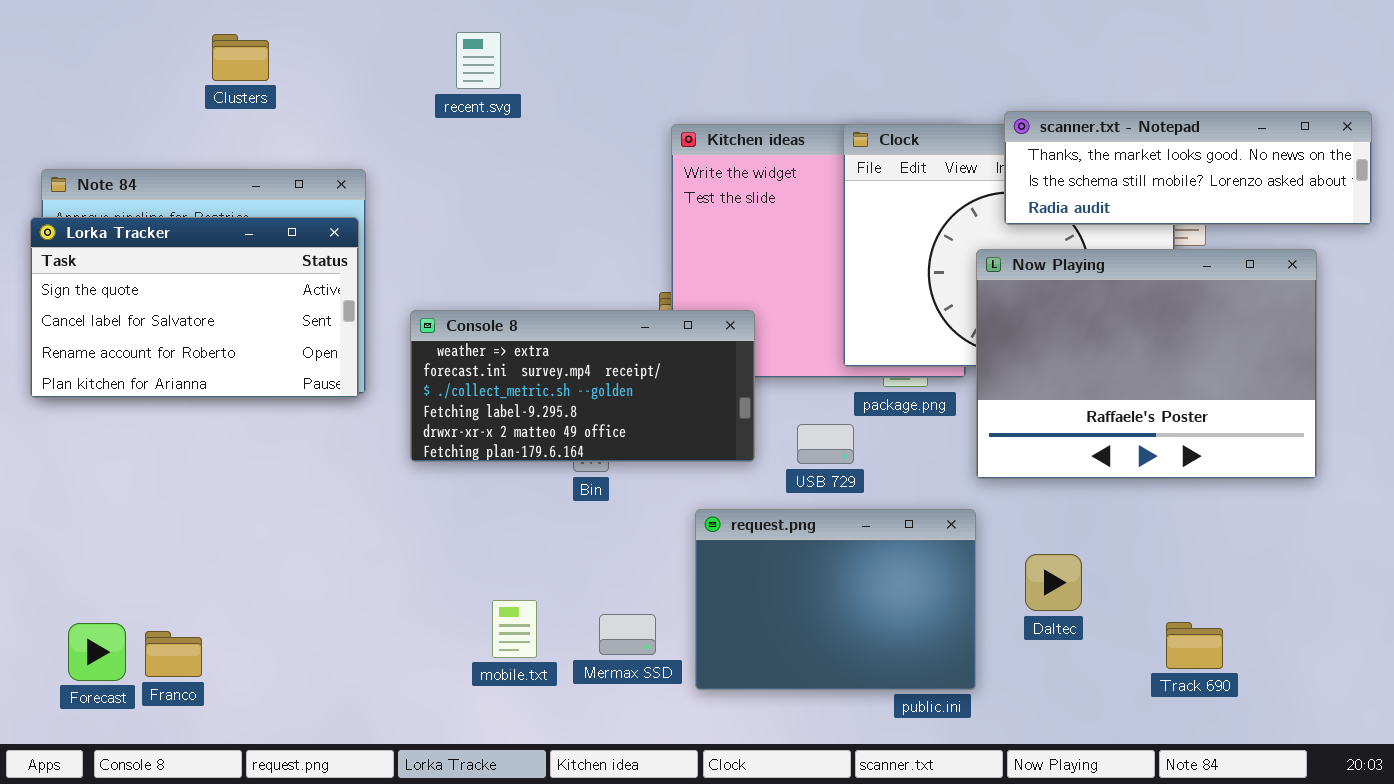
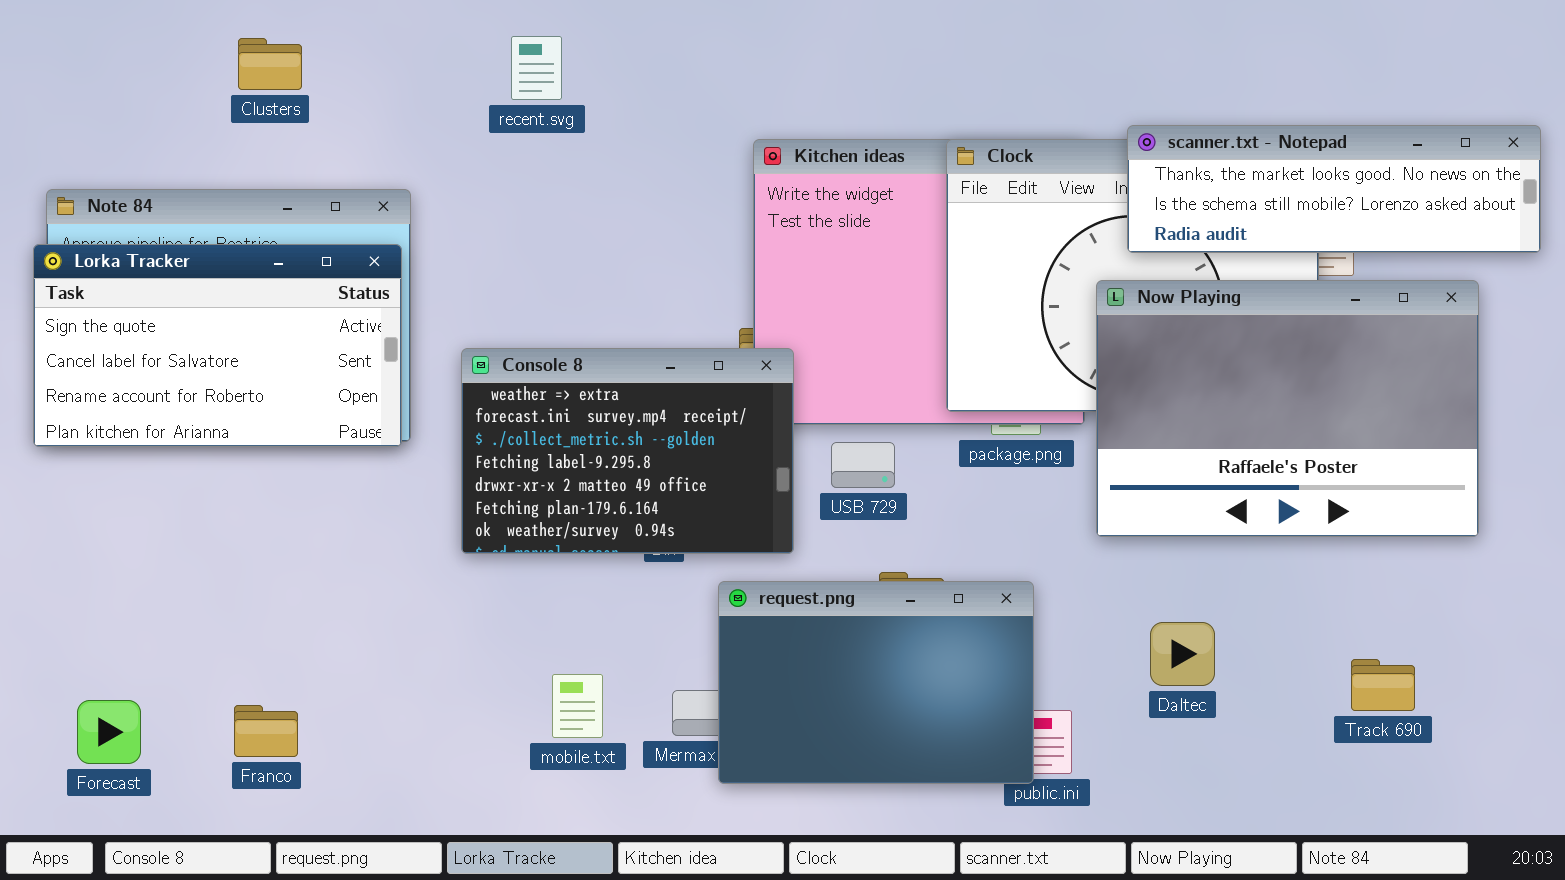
Console 8: [410,310,755,462] -> [461,348,794,554], resized
USB 729: [797,424,854,464] -> [831,442,895,488], moved
request.png: [695,509,976,690] -> [718,581,1034,784], moved
Track 690: [1166,622,1223,669] -> [1351,659,1415,711], moved
Franco: [145,631,202,677] -> [234,705,298,757], moved

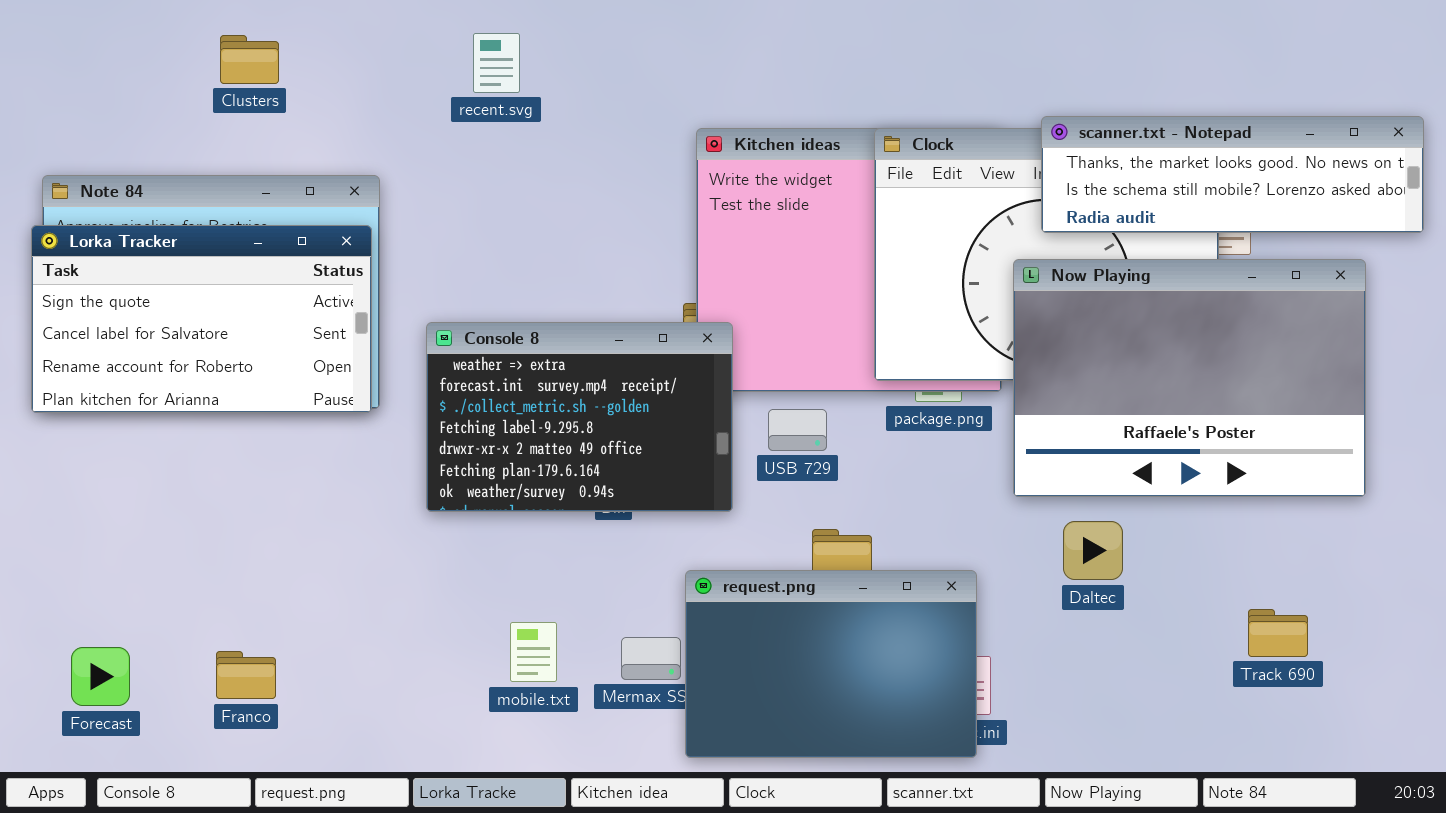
request.png: [718,581,1034,784] -> [685,570,977,758], moved
Daltec: [1150,622,1215,686] -> [1063,521,1123,580], moved

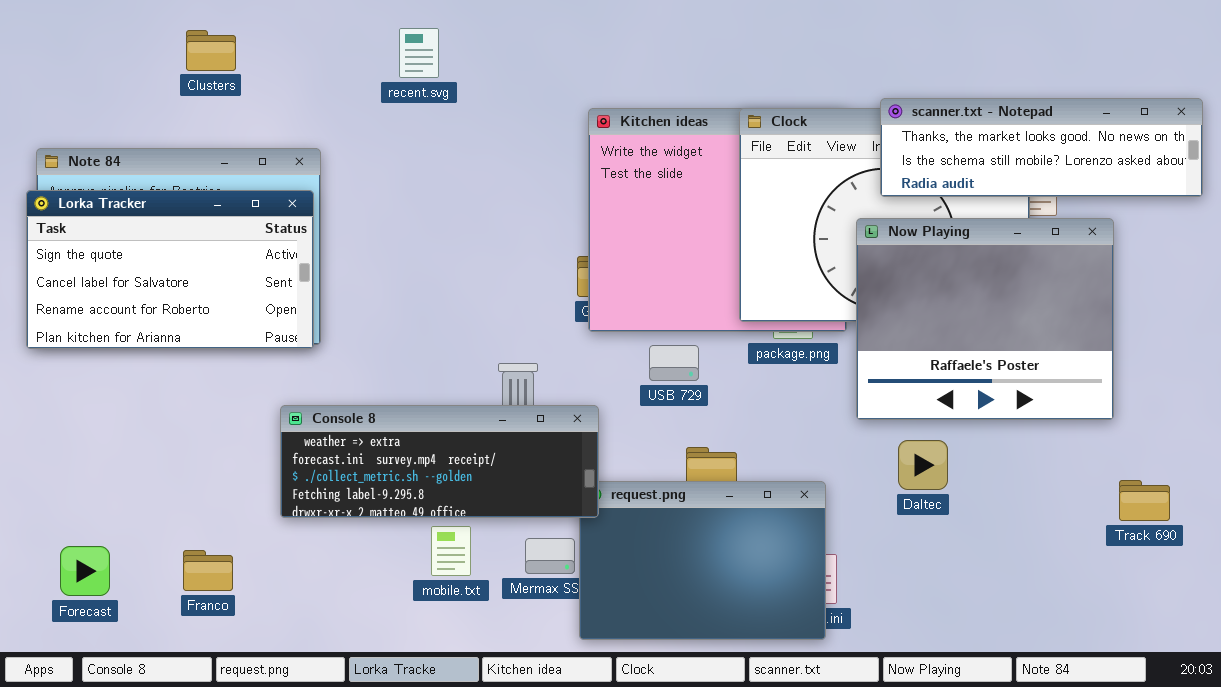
Now Playing: [1013,259,1366,497] -> [856,218,1114,420], resized
Console 8: [426,322,733,512] -> [280,405,599,518], moved, resized
Track 690: [1248,609,1308,657] -> [1119,480,1170,521], moved

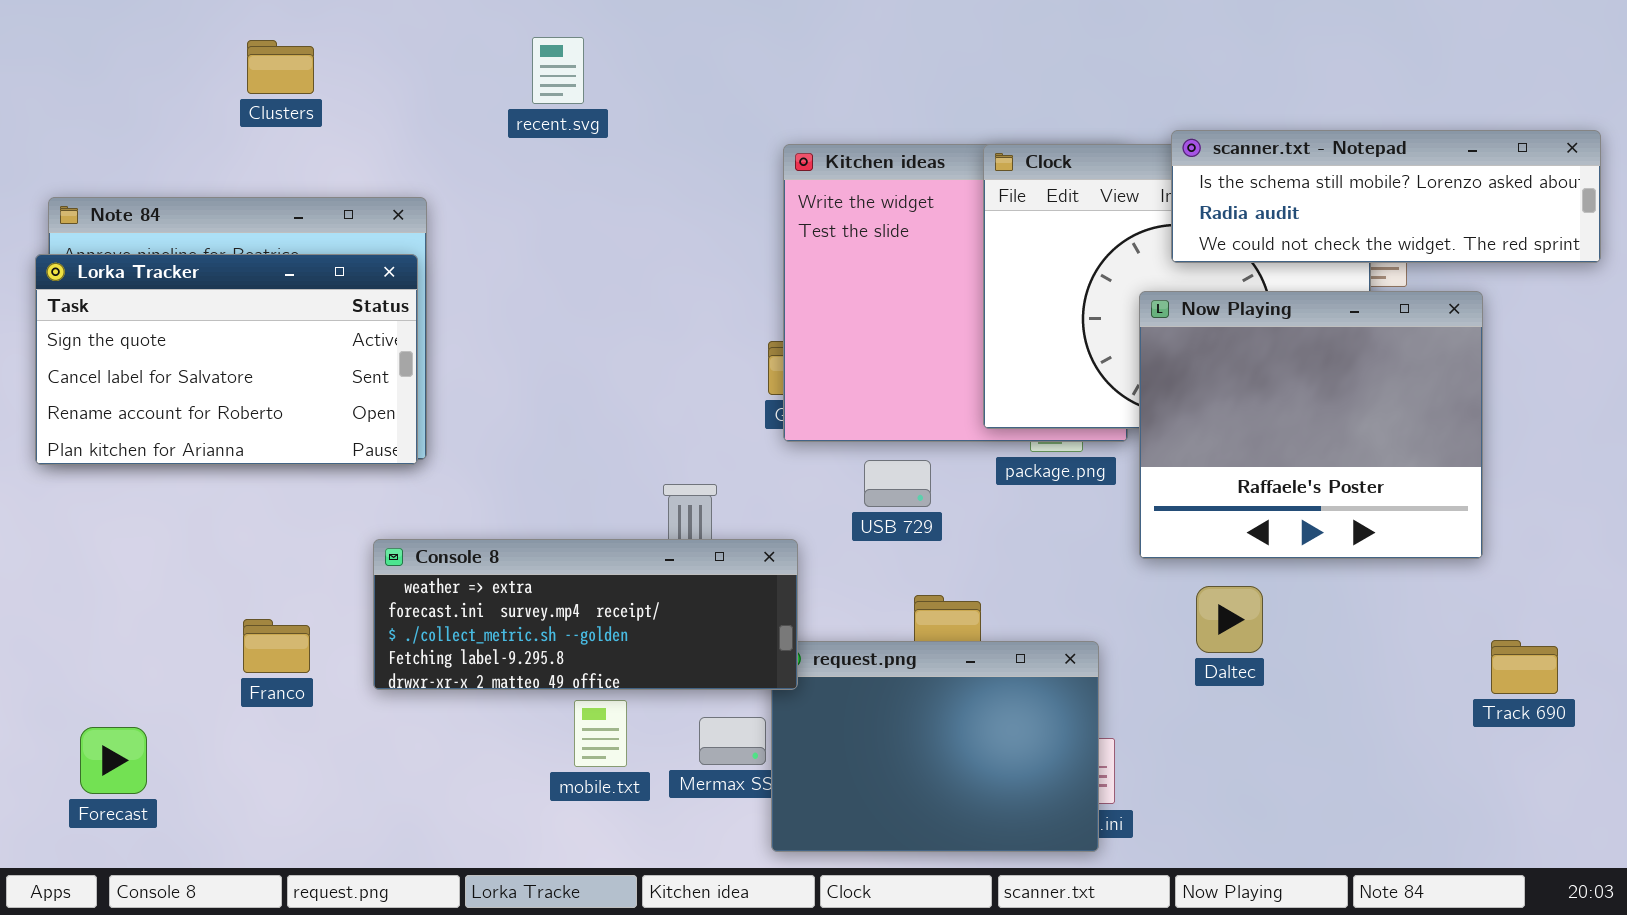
scanner.txt - Notepad: [880,98,1203,197] -> [1171,130,1601,263], scrolled down 1 row
Franco: [183,550,233,591] -> [243,619,310,673], moved

